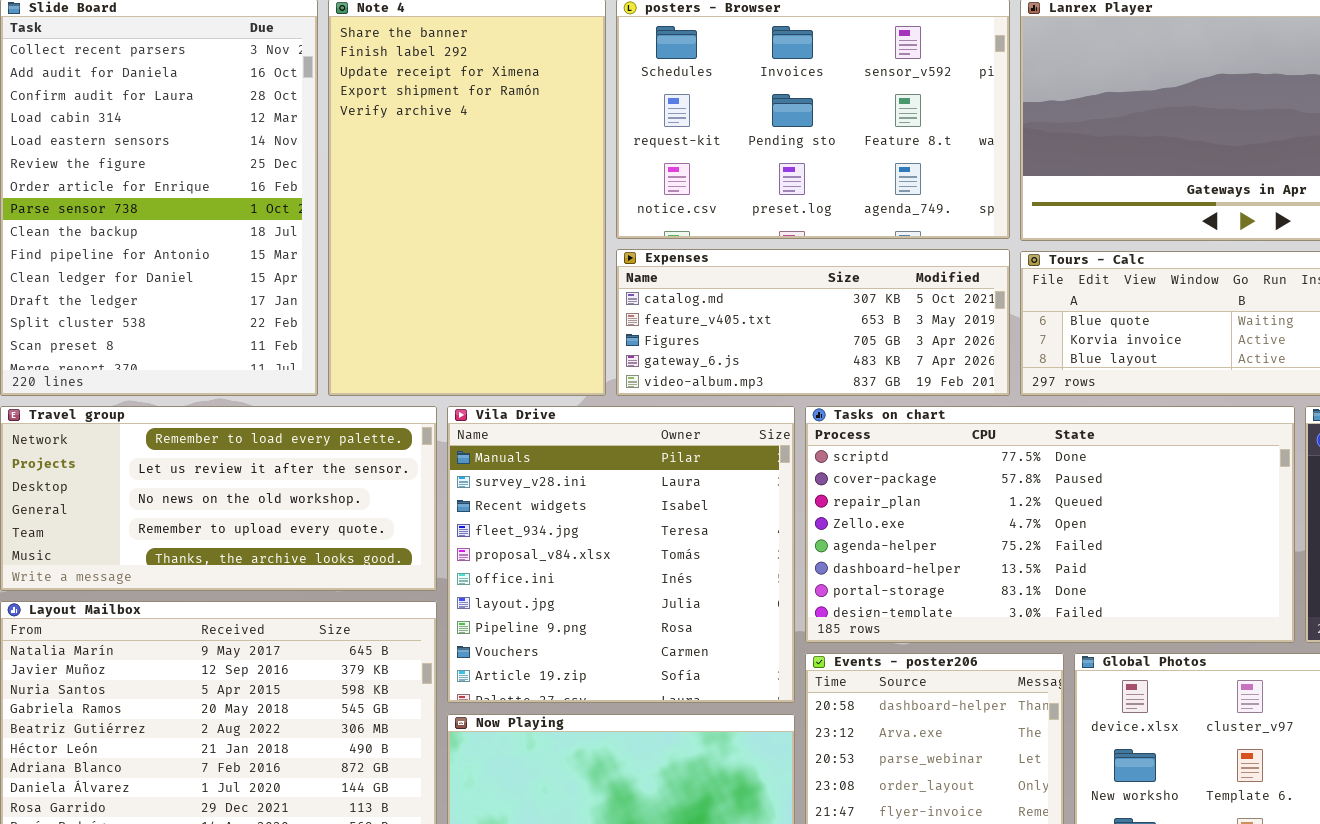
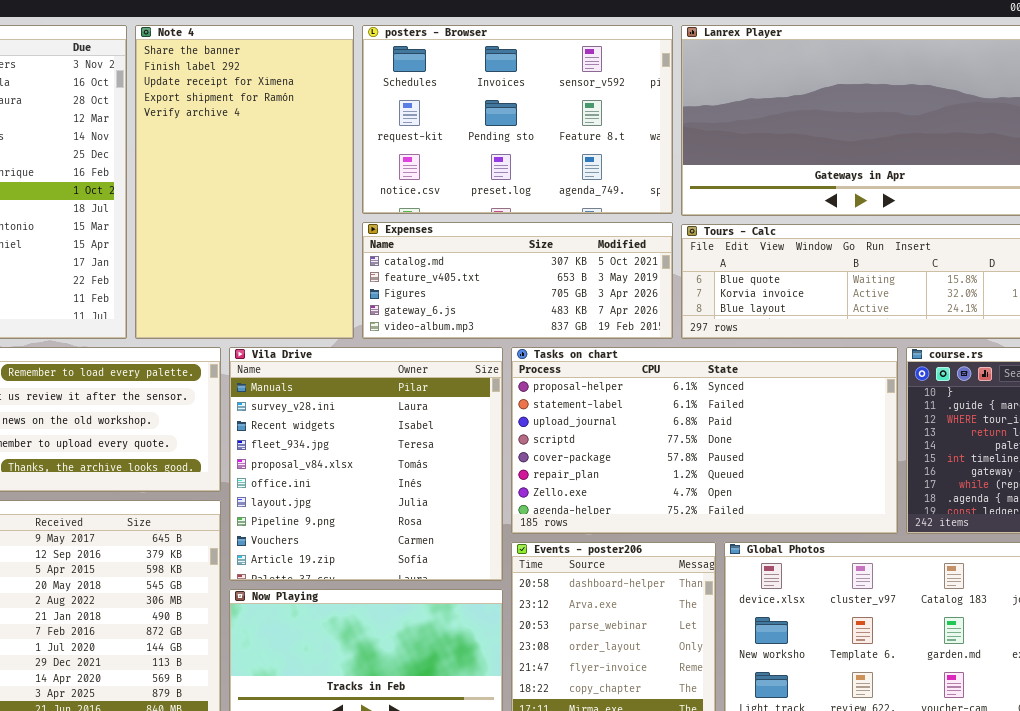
Tasks on chart: [805,406,1295,643] -> [511,347,898,534], scrolled up 3 rows

